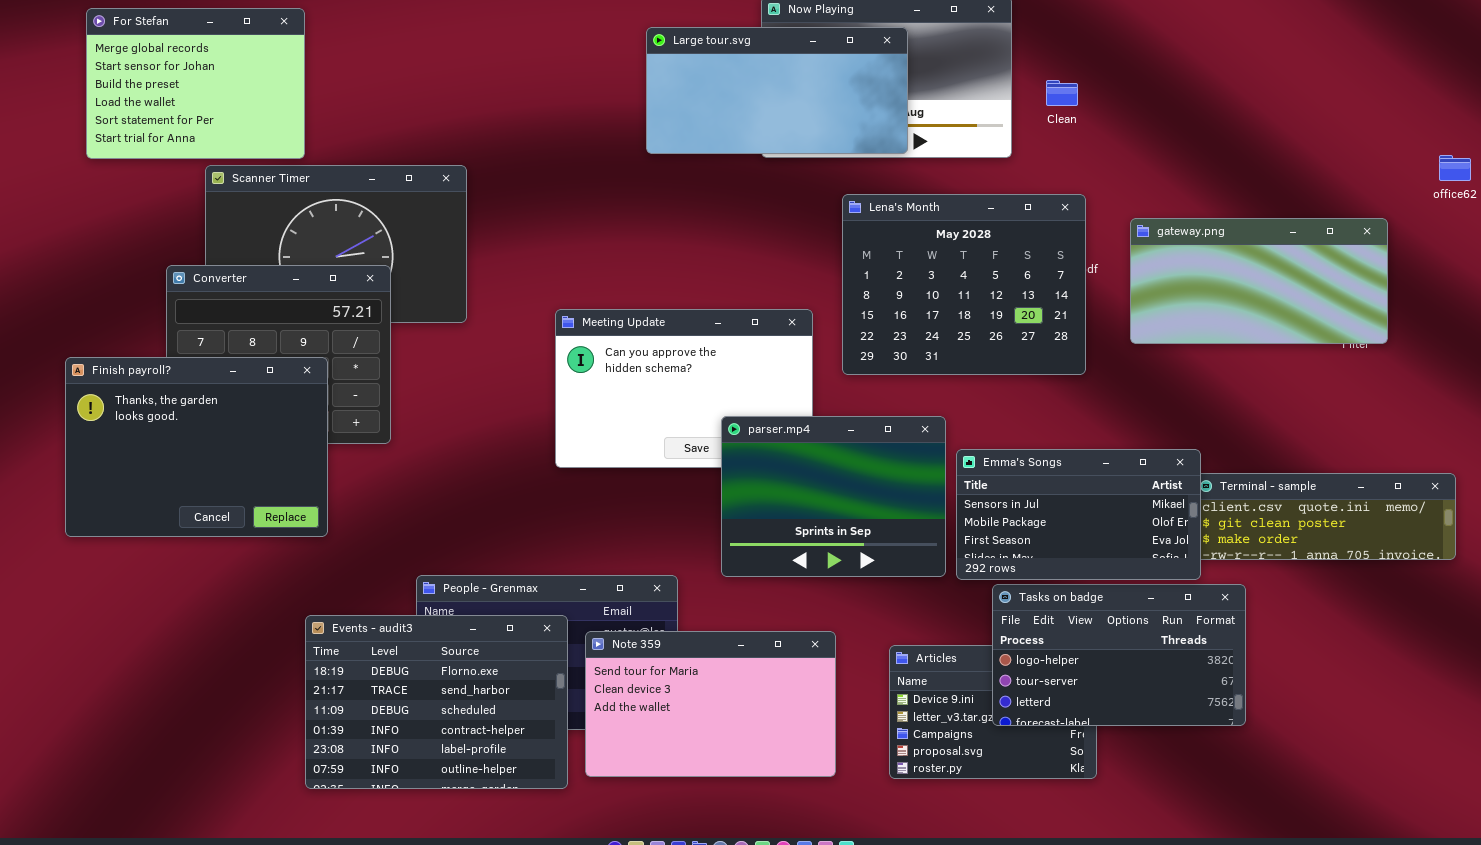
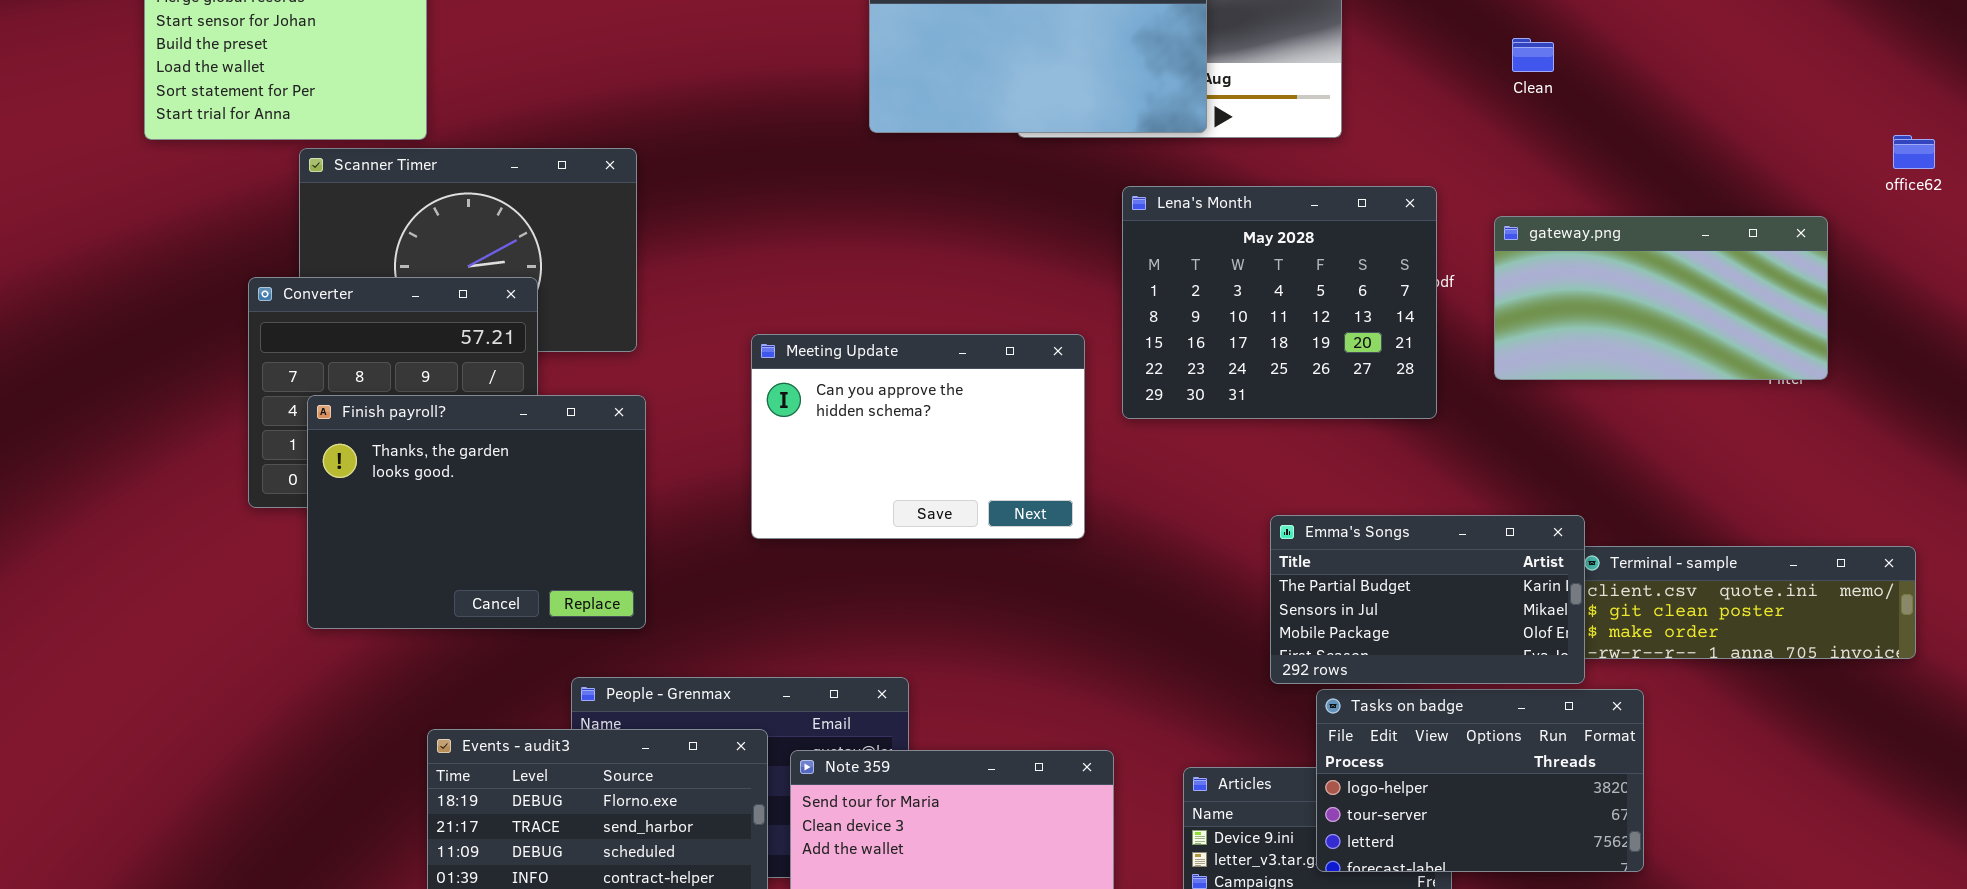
Clean: [1046,80,1078,106] -> [1512,38,1554,72], moved
Finish payroll?: [65,357,328,537] -> [307,395,646,629], moved
parser.mp4: [721,416,946,577] -> none, closed
Emma's Songs: [956,449,1201,580] -> [1270,515,1585,684], scrolled up 1 row

